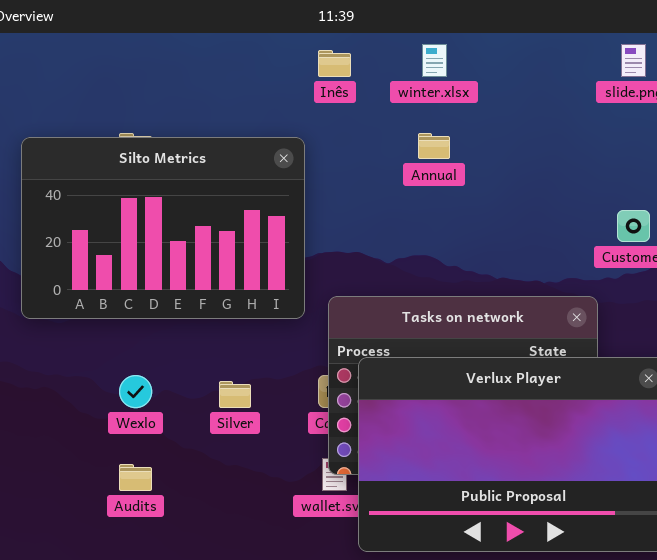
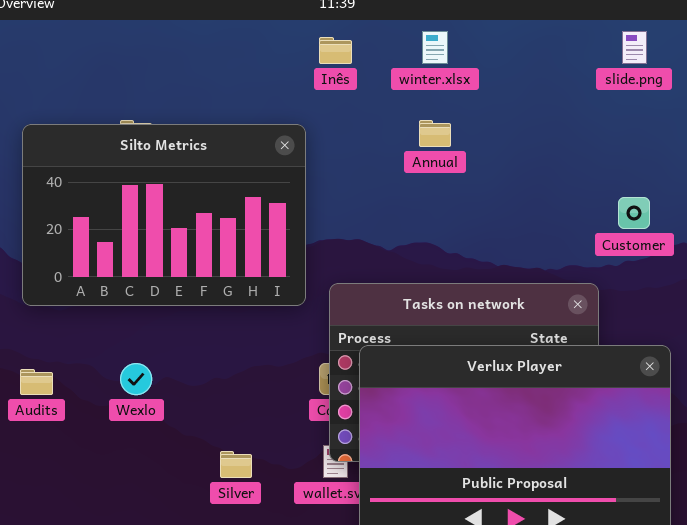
Silver: [219,381,251,408] -> [220,451,252,478], moved
Audits: [119,464,152,491] -> [20,369,53,395], moved

